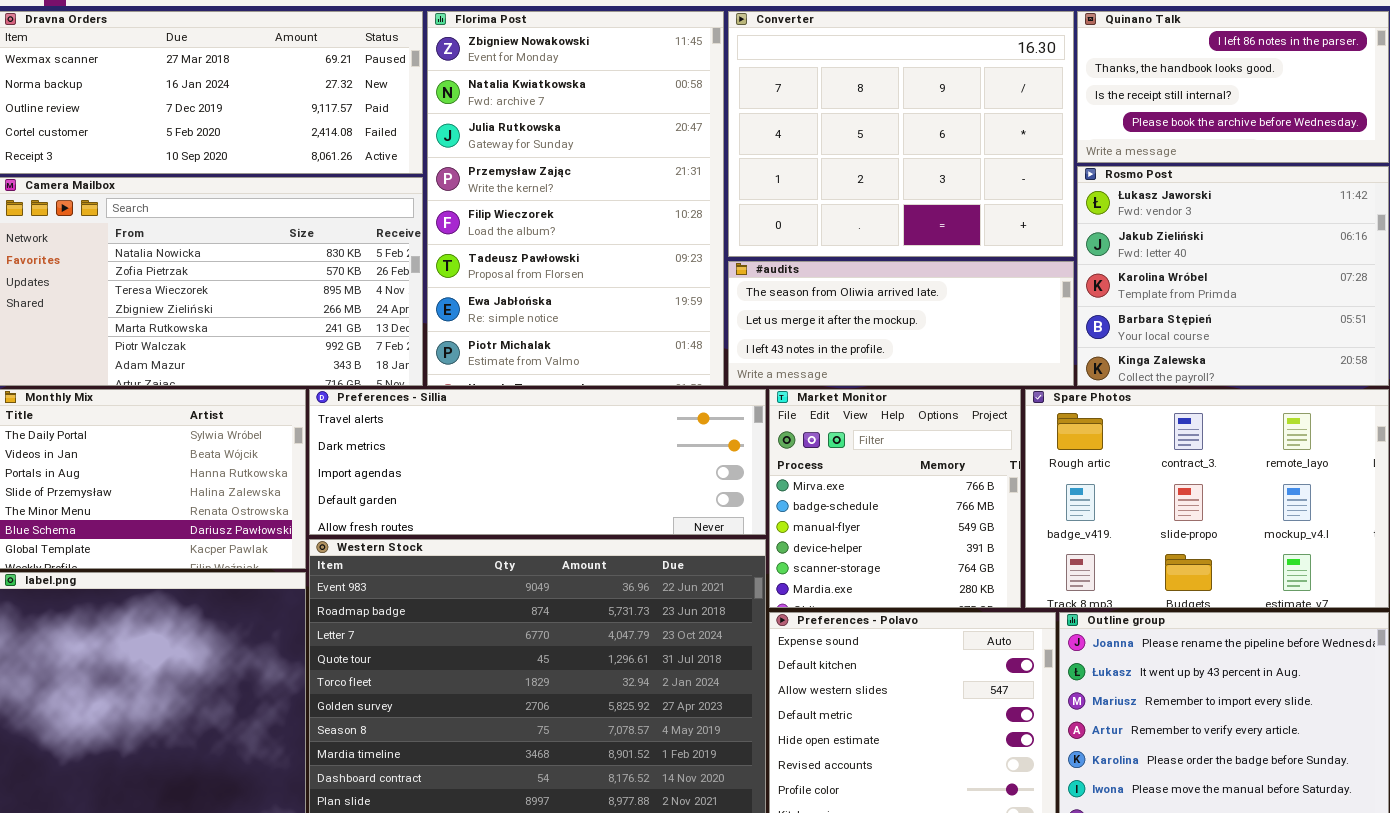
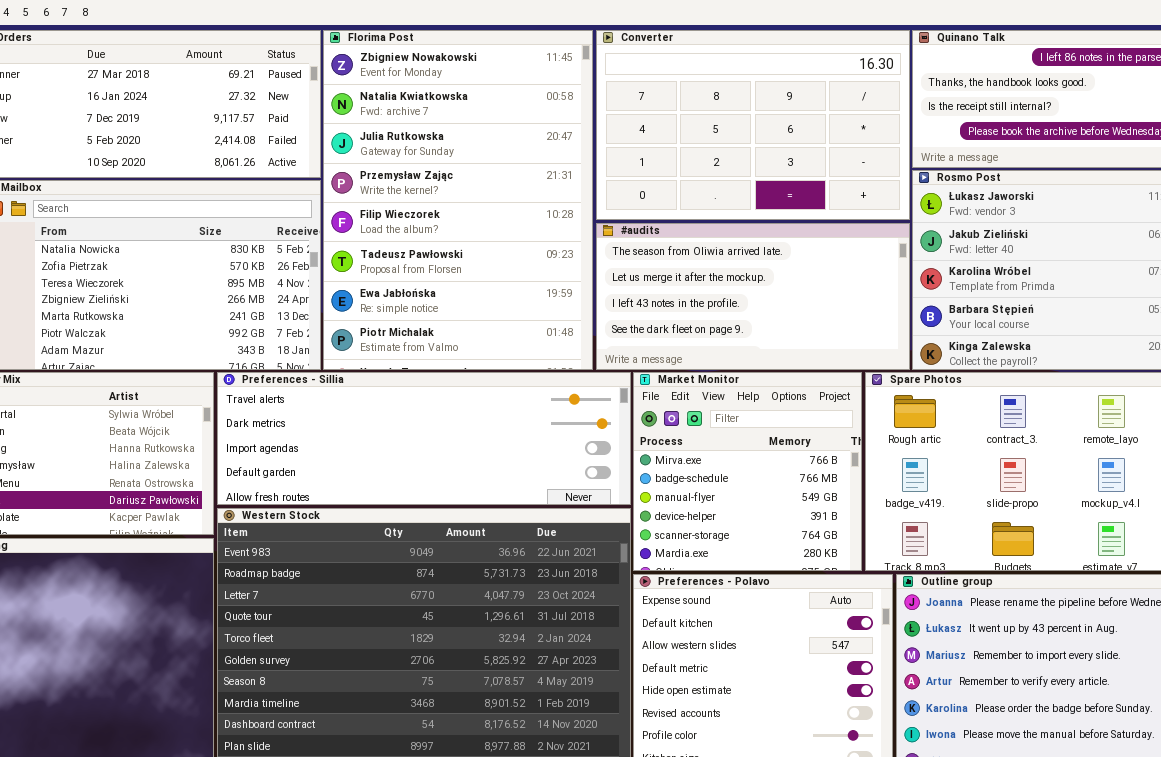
Converter: [728,11,1074,257] -> [596,30,910,220], resized
#audits: [728,261,1074,386] -> [596,223,910,370], resized

